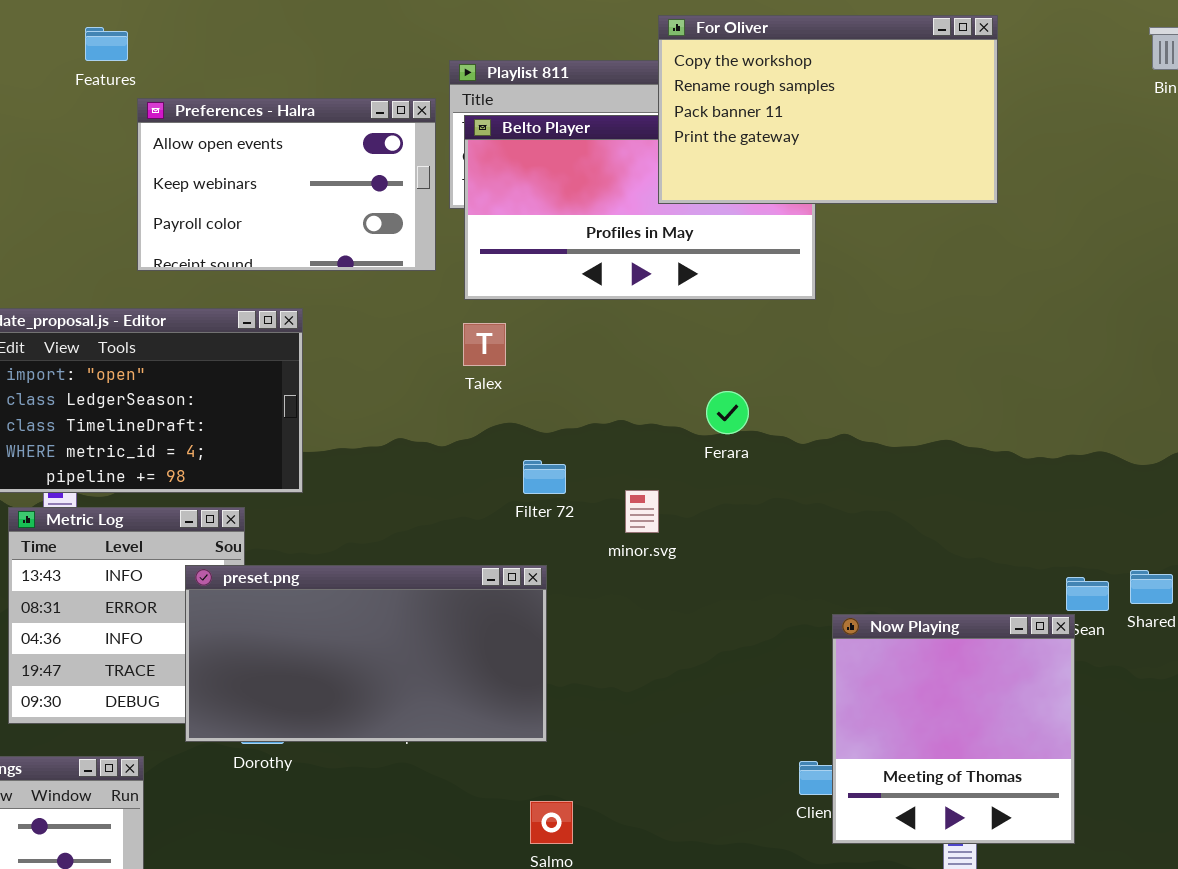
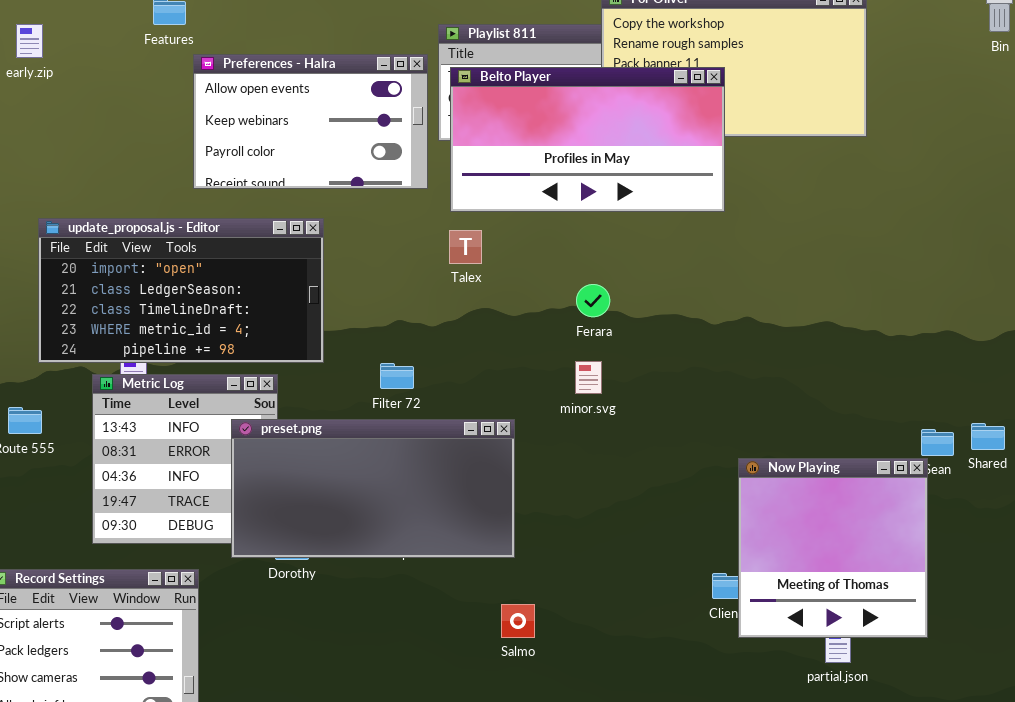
Belto Player: [464,115,816,300] -> [450,67,725,212], raised
Ferara: [706,391,749,434] -> [576,284,610,317], moved
Filter 72: [523,460,566,494] -> [380,363,414,389], moved

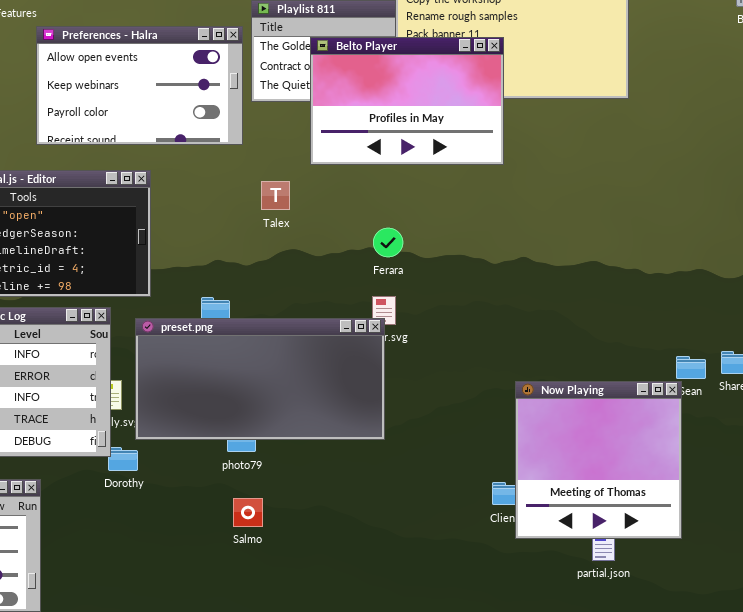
Belto Player: [450,67,725,212] -> [310,37,504,165], resized
preset.png: [231,419,515,558] -> [135,318,385,440], moved
Salmo: [501,604,535,638] -> [233,498,263,527], moved

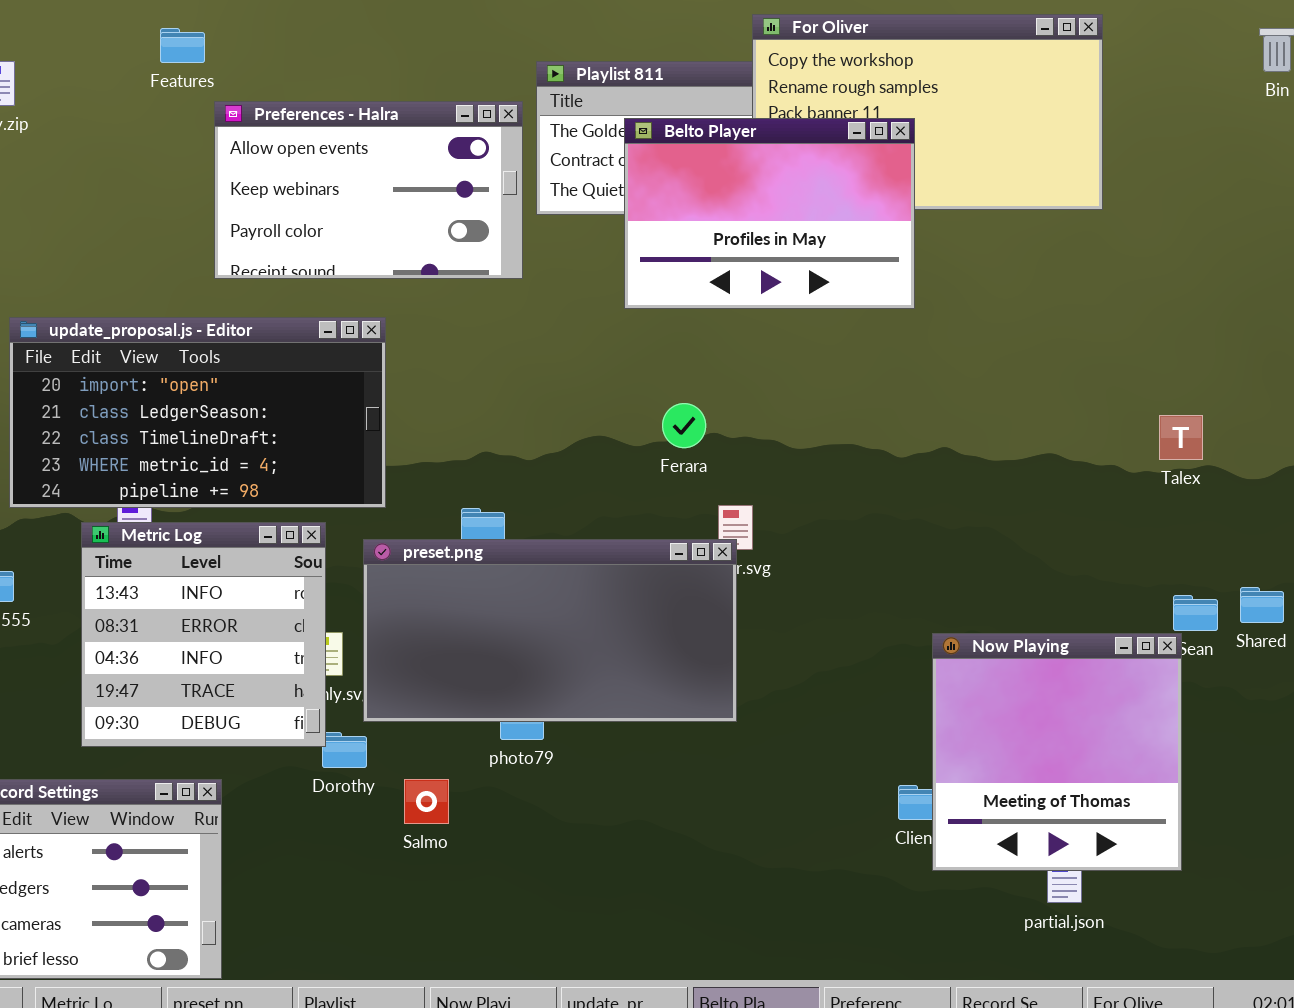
Talex: [261,181,290,210] -> [1159,415,1203,460], moved
Ferara: [373,228,403,257] -> [662,403,706,448], moved
Salmo: [233,498,263,527] -> [404,779,449,824], moved

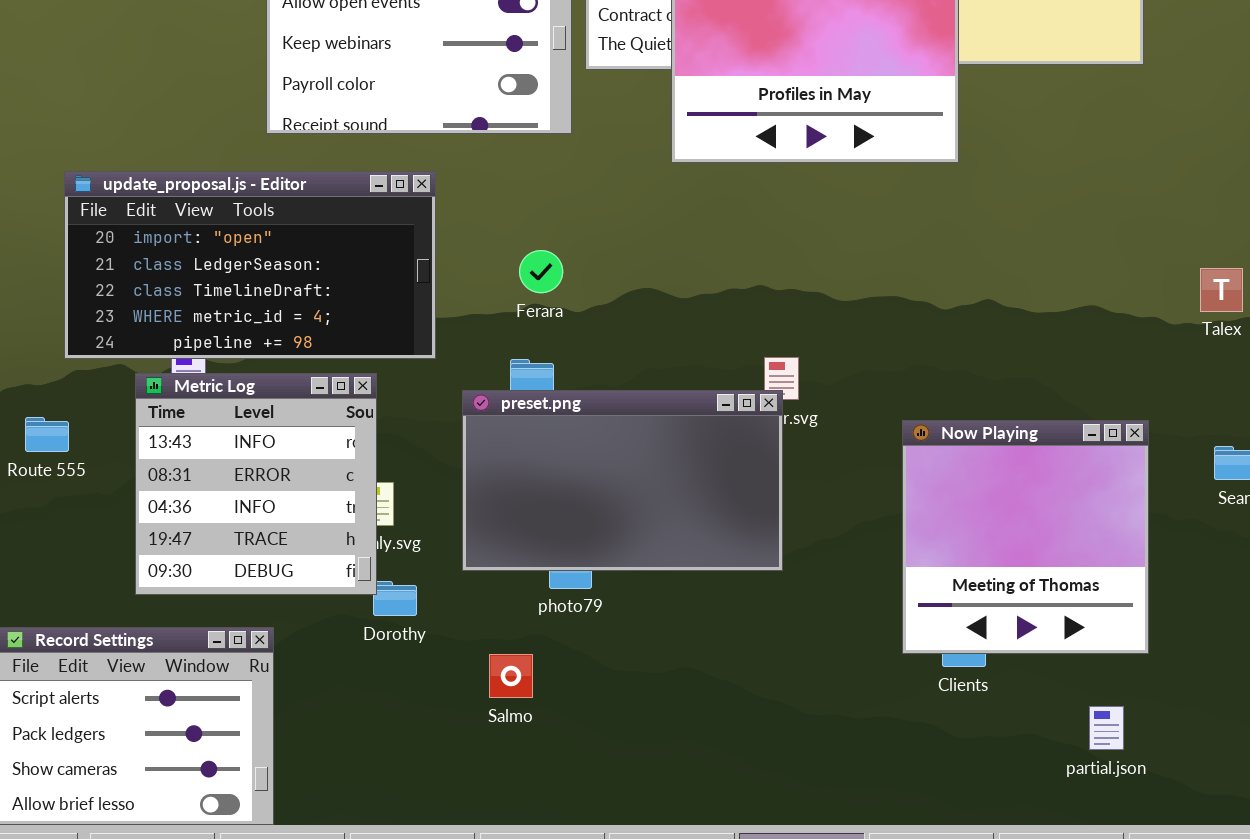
Ferara: [662,403,706,448] -> [519,250,563,293], moved
preset.png: [363,539,737,722] -> [462,390,783,571], resized
Now Playing: [932,633,1182,871] -> [902,420,1149,654], moved
Salmo: [404,779,449,824] -> [489,654,533,698], moved

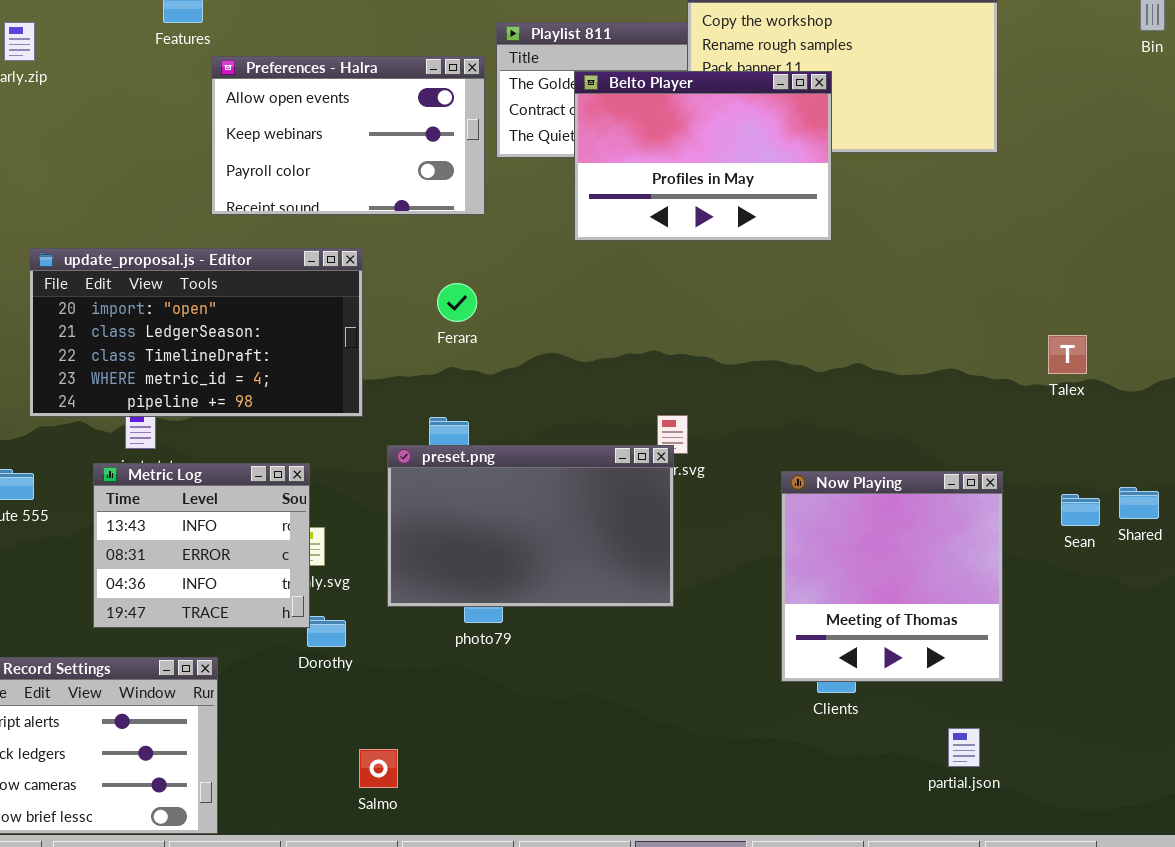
Ferara: [519,250,563,293] -> [437,283,477,322], moved
Metric Log: [135,373,377,595] -> [93,463,310,628], resized
Salmo: [489,654,533,698] -> [359,749,398,788], moved

